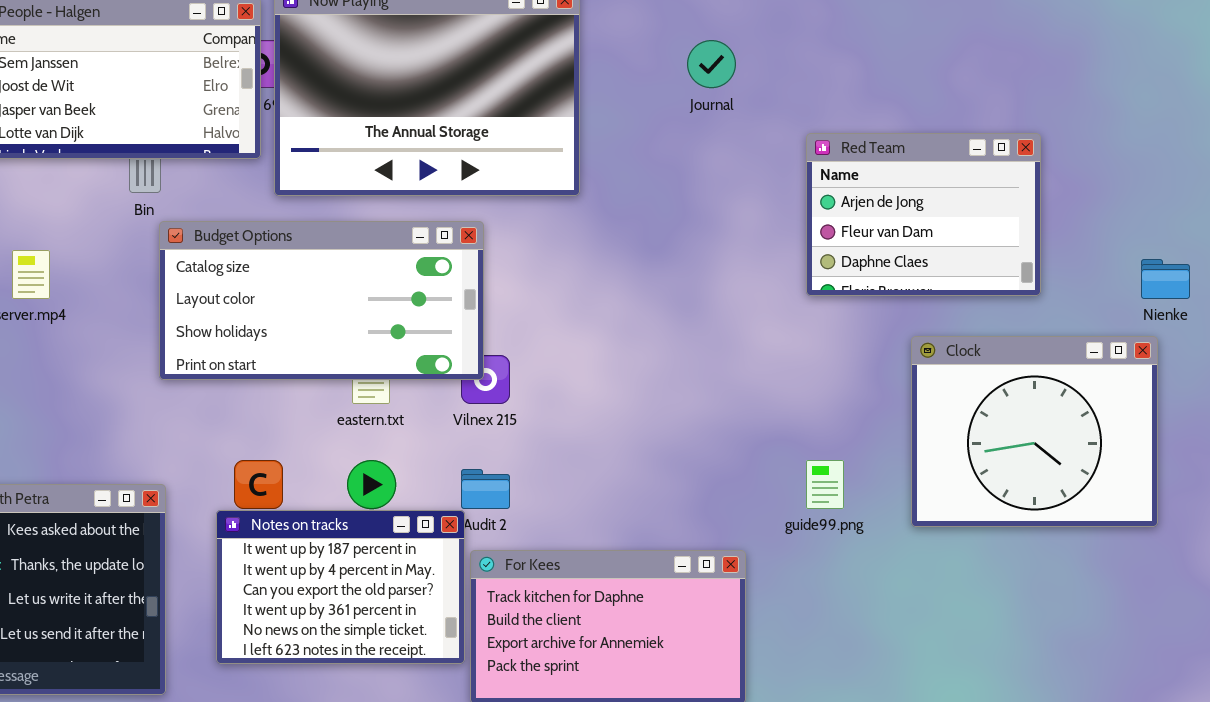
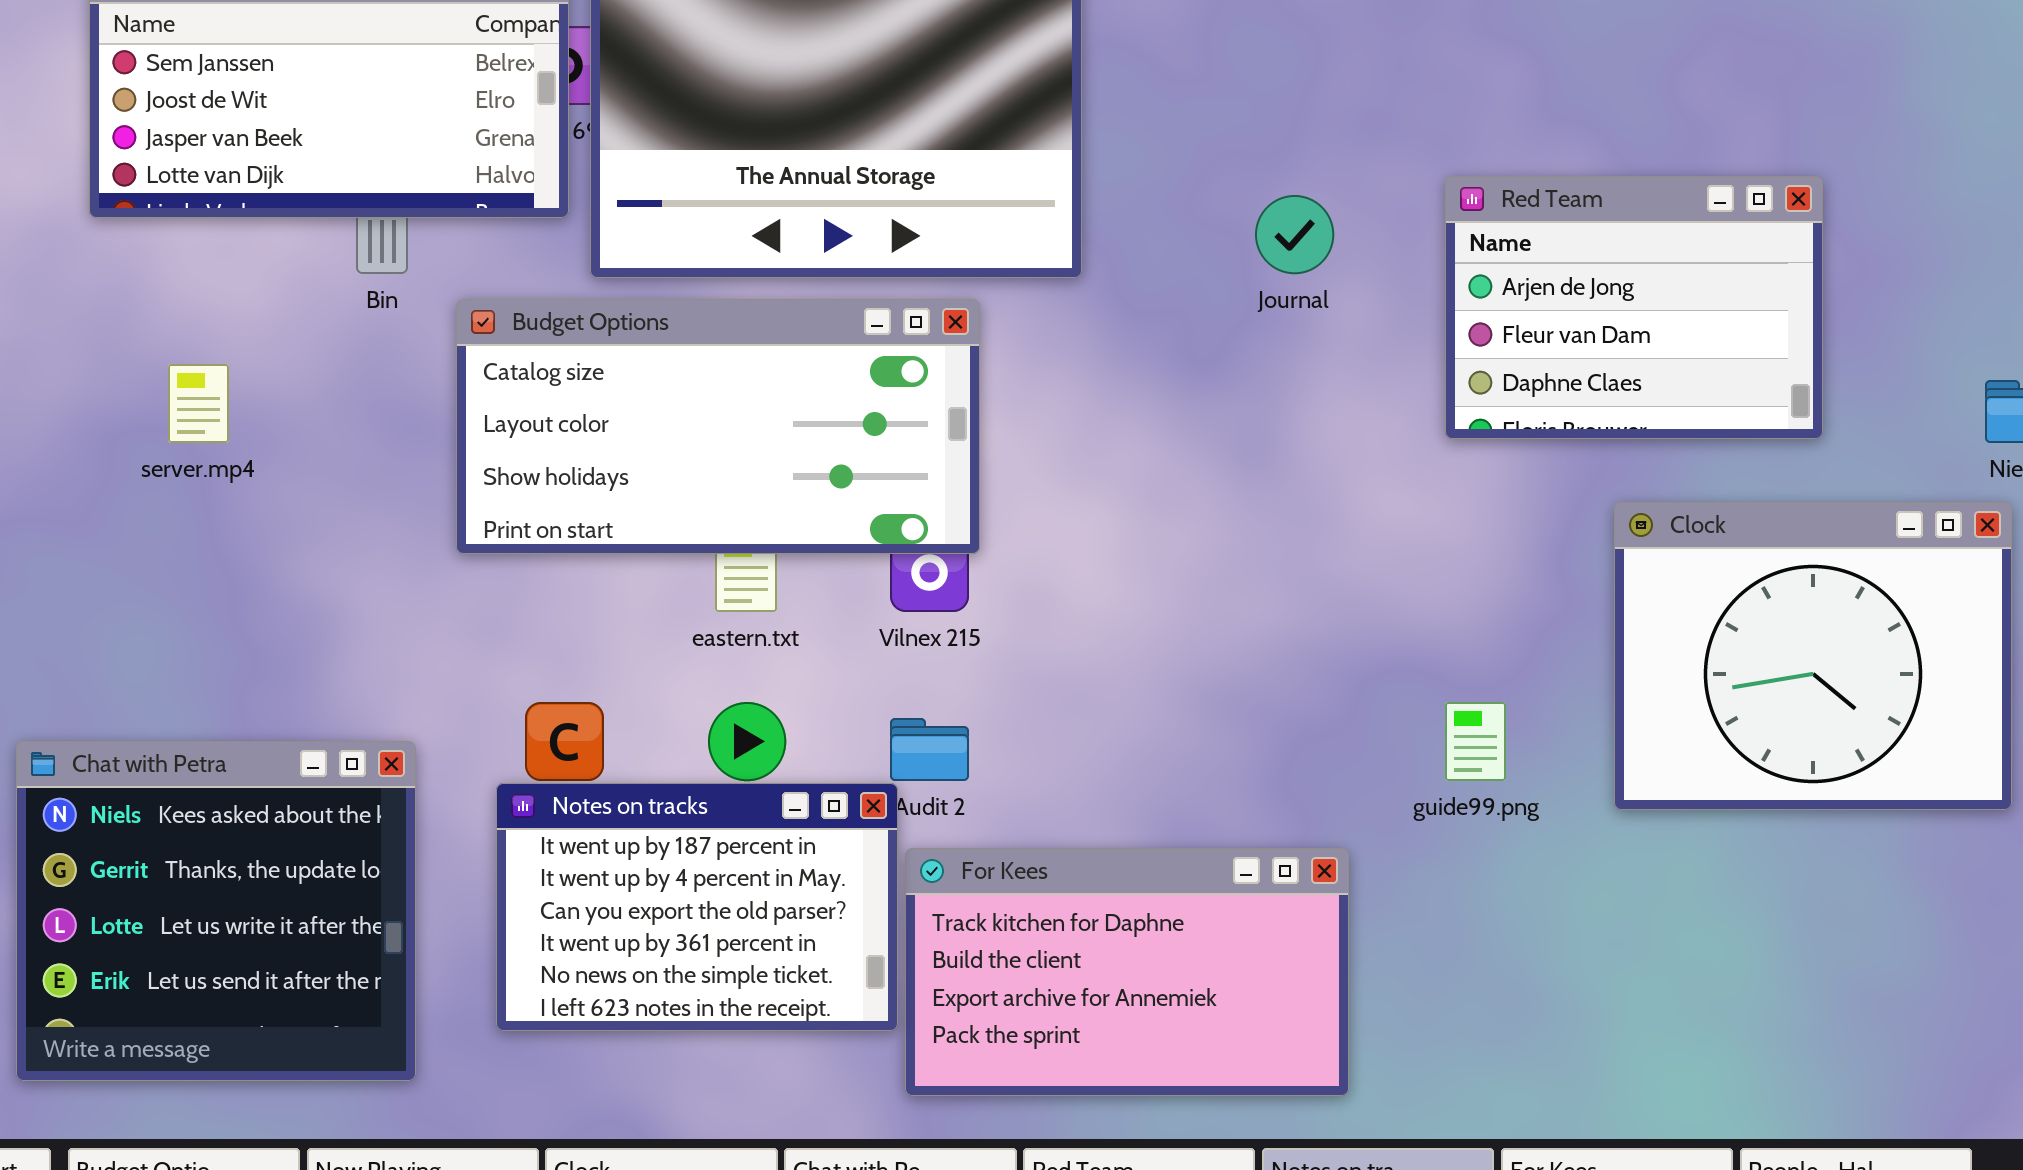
Journal: [687,40,736,88] -> [1255,195,1334,274], moved
Budget Options: [159,221,484,380] -> [456,299,980,554], moved

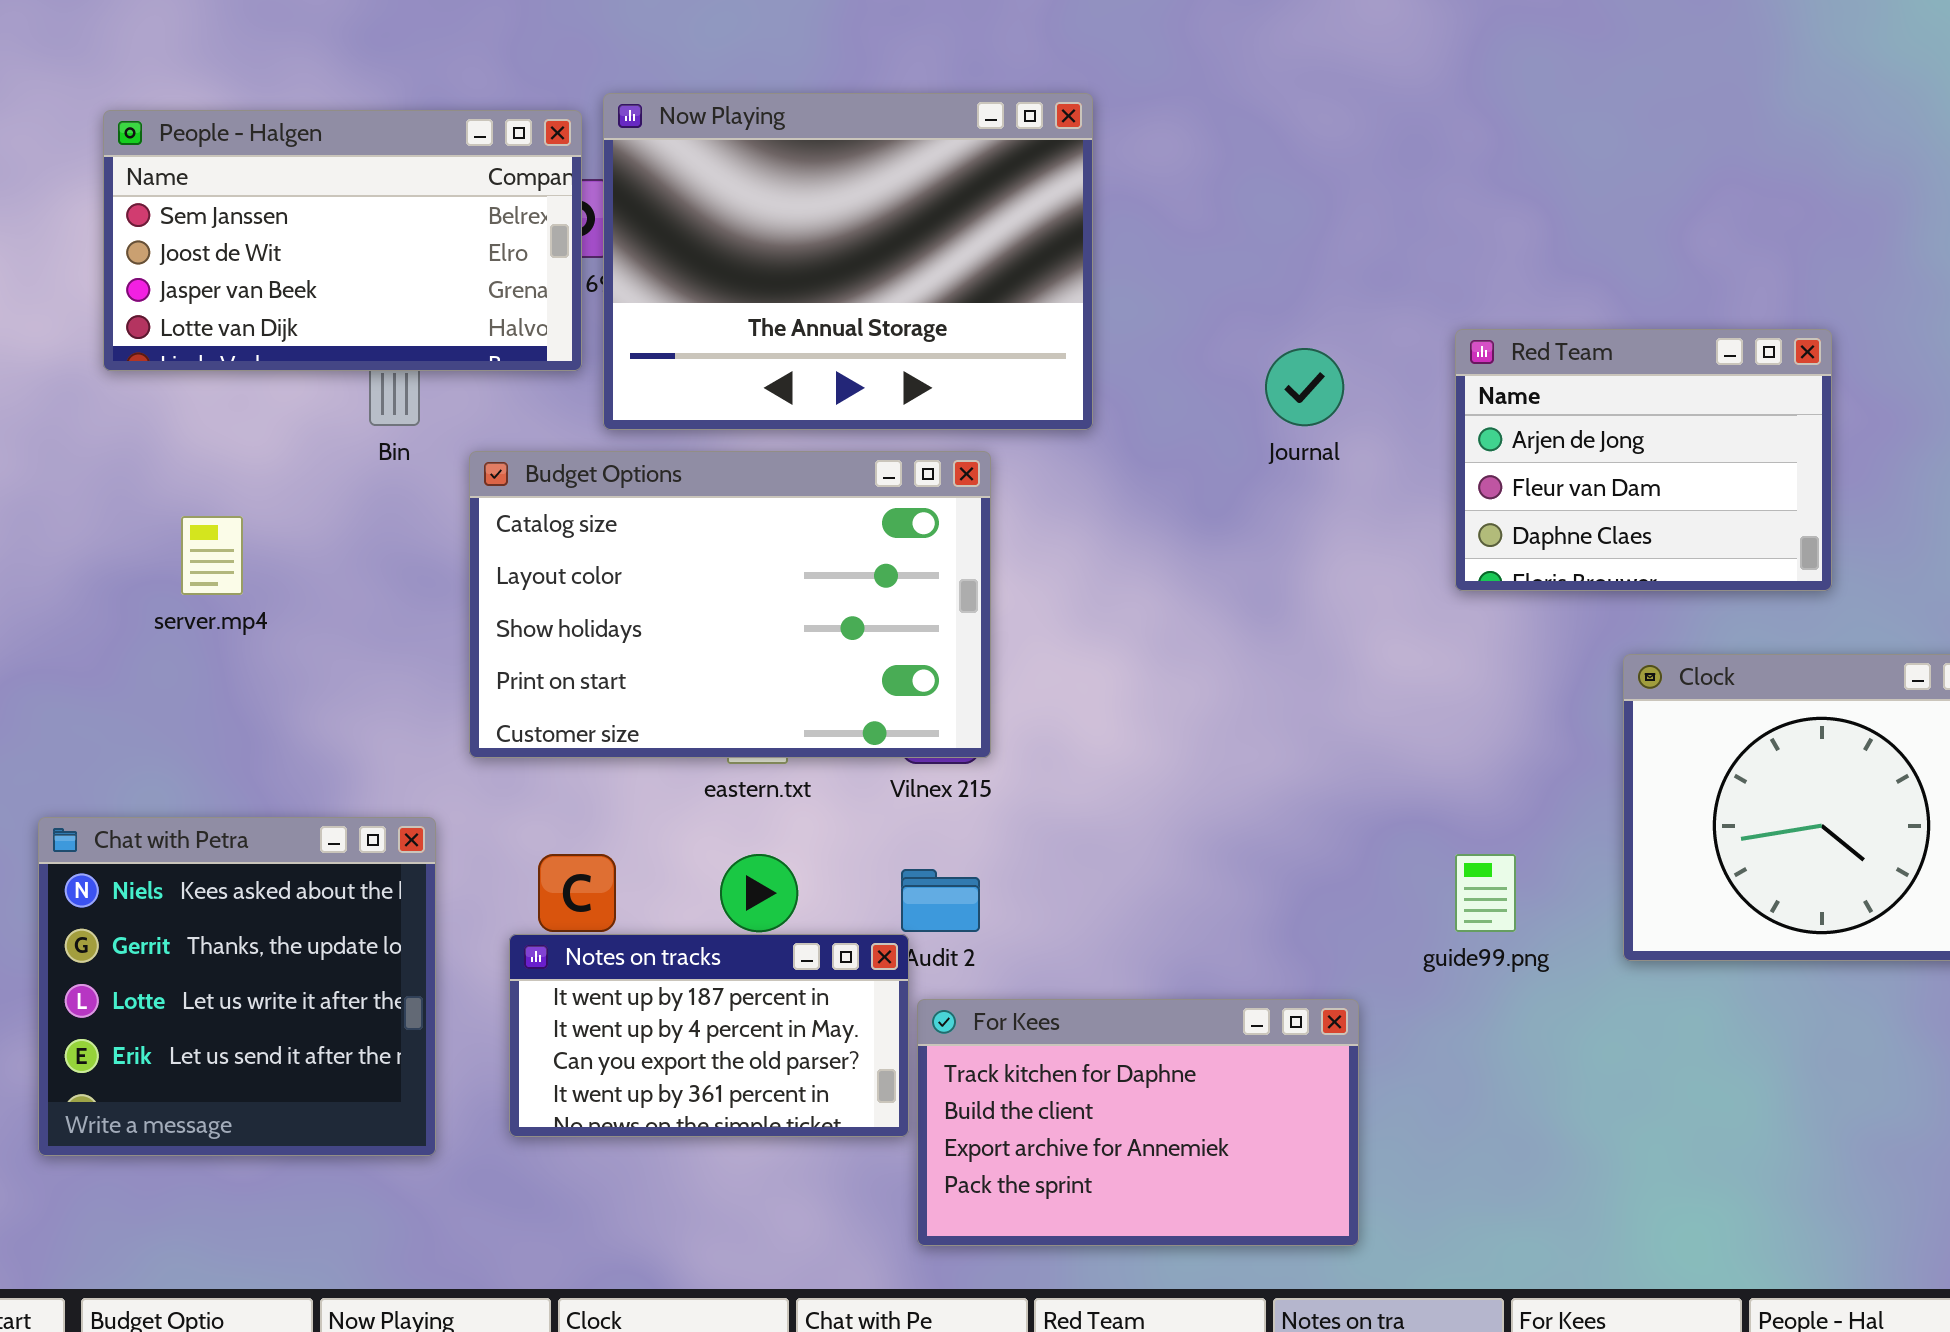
Budget Options: [456,299,980,554] -> [469,451,991,758], resized
Chat with Petra: [16,741,416,1081] -> [38,817,436,1156], moved
Notes on tracks: [496,783,898,1031] -> [509,934,909,1137], resized

